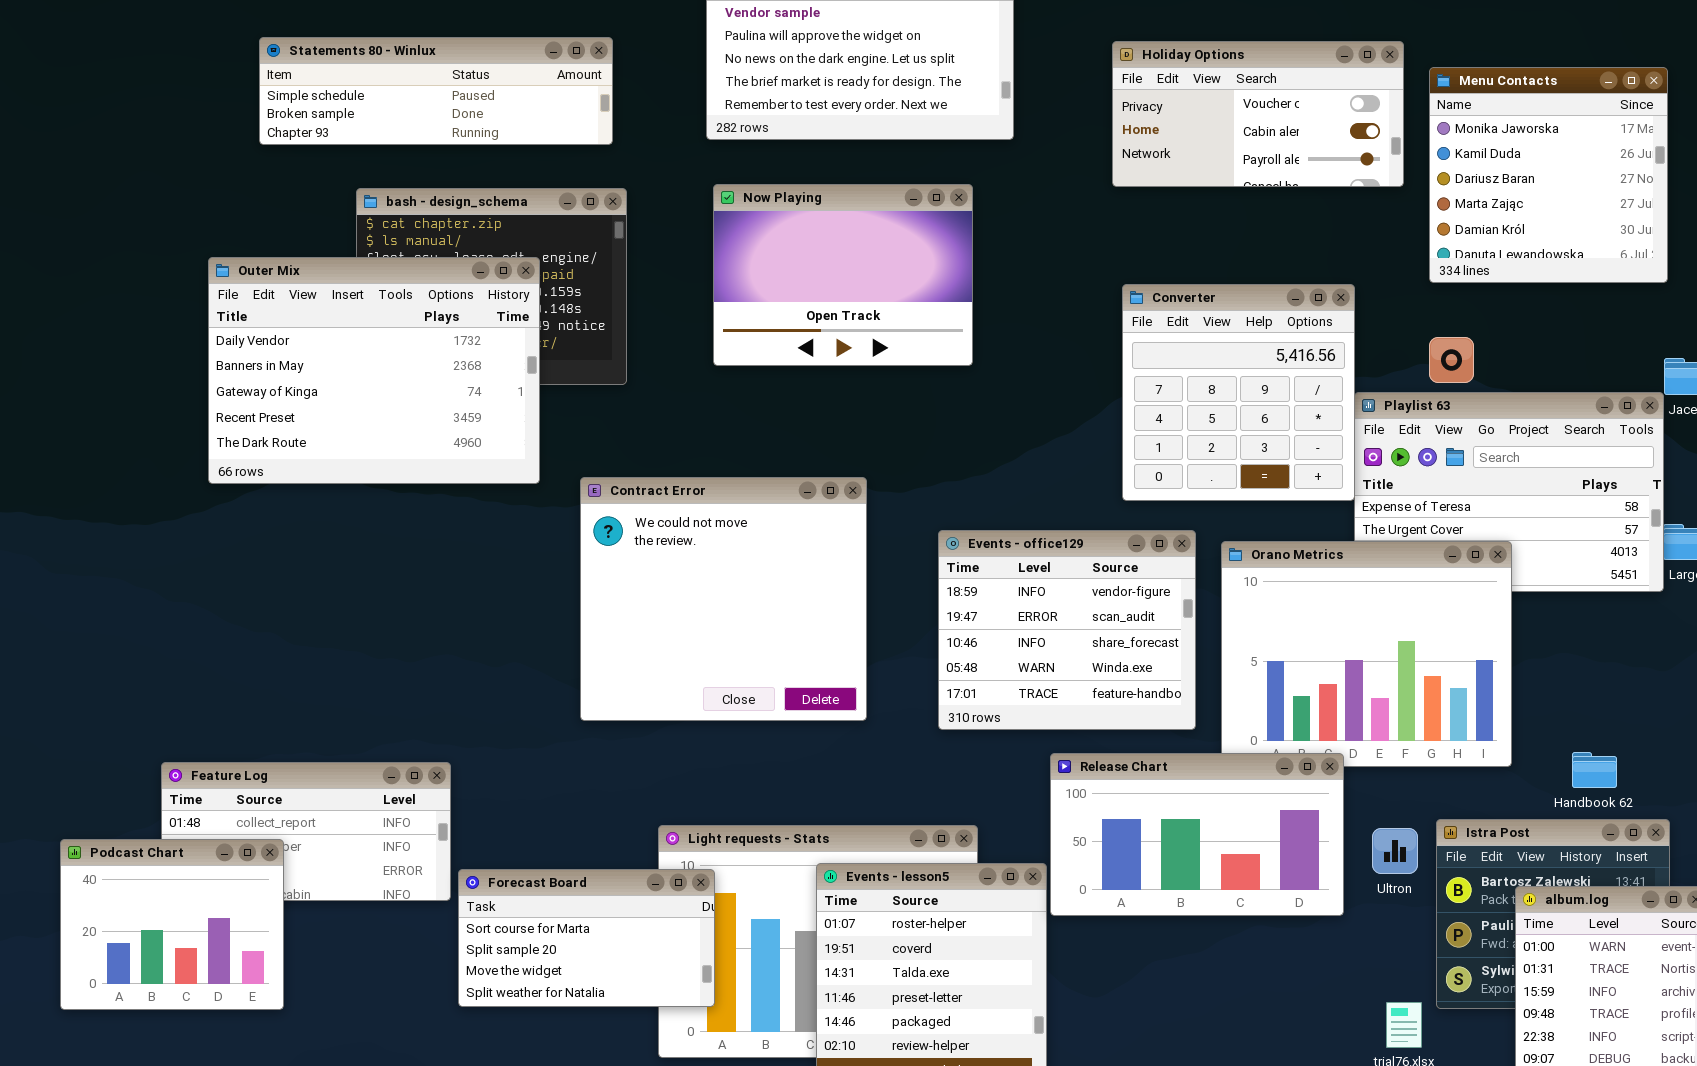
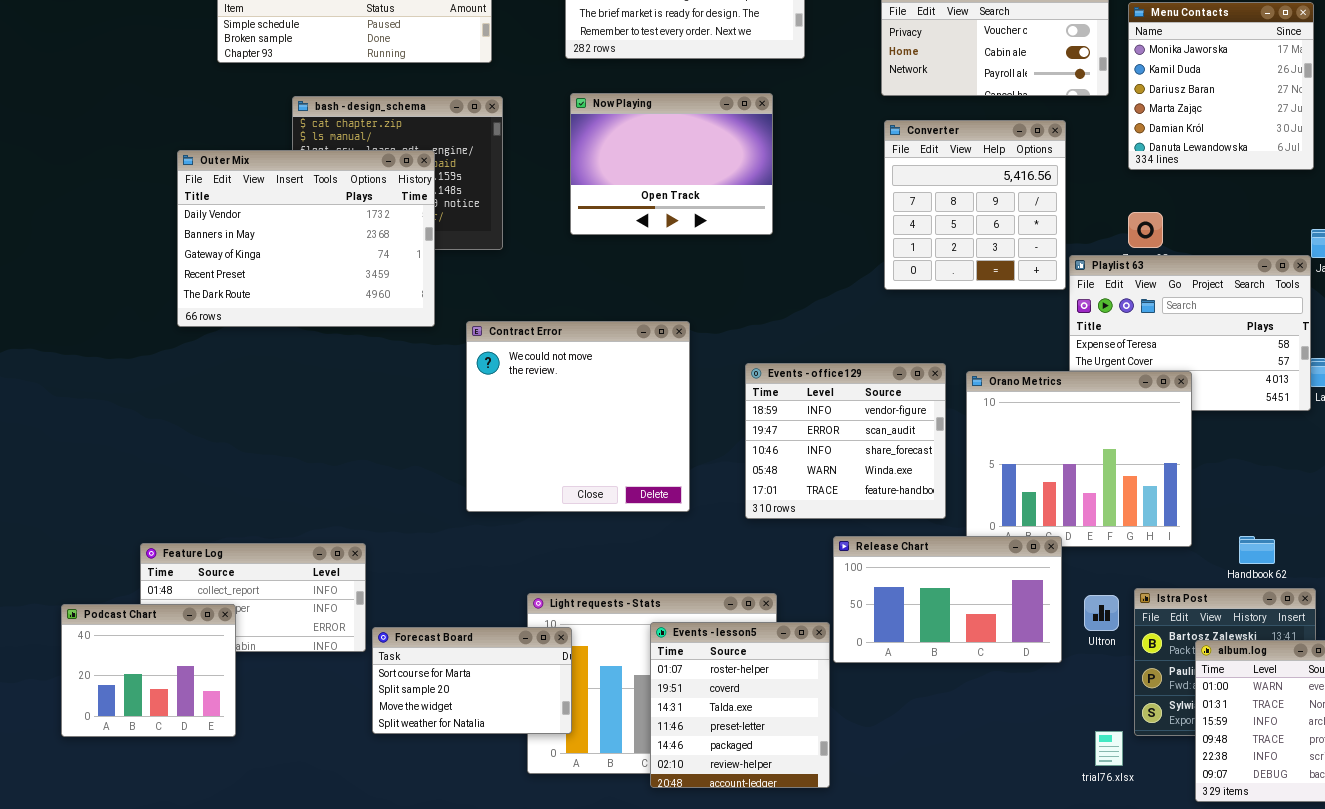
Converter: [1122,284,1355,501] -> [884,120,1066,290], moved

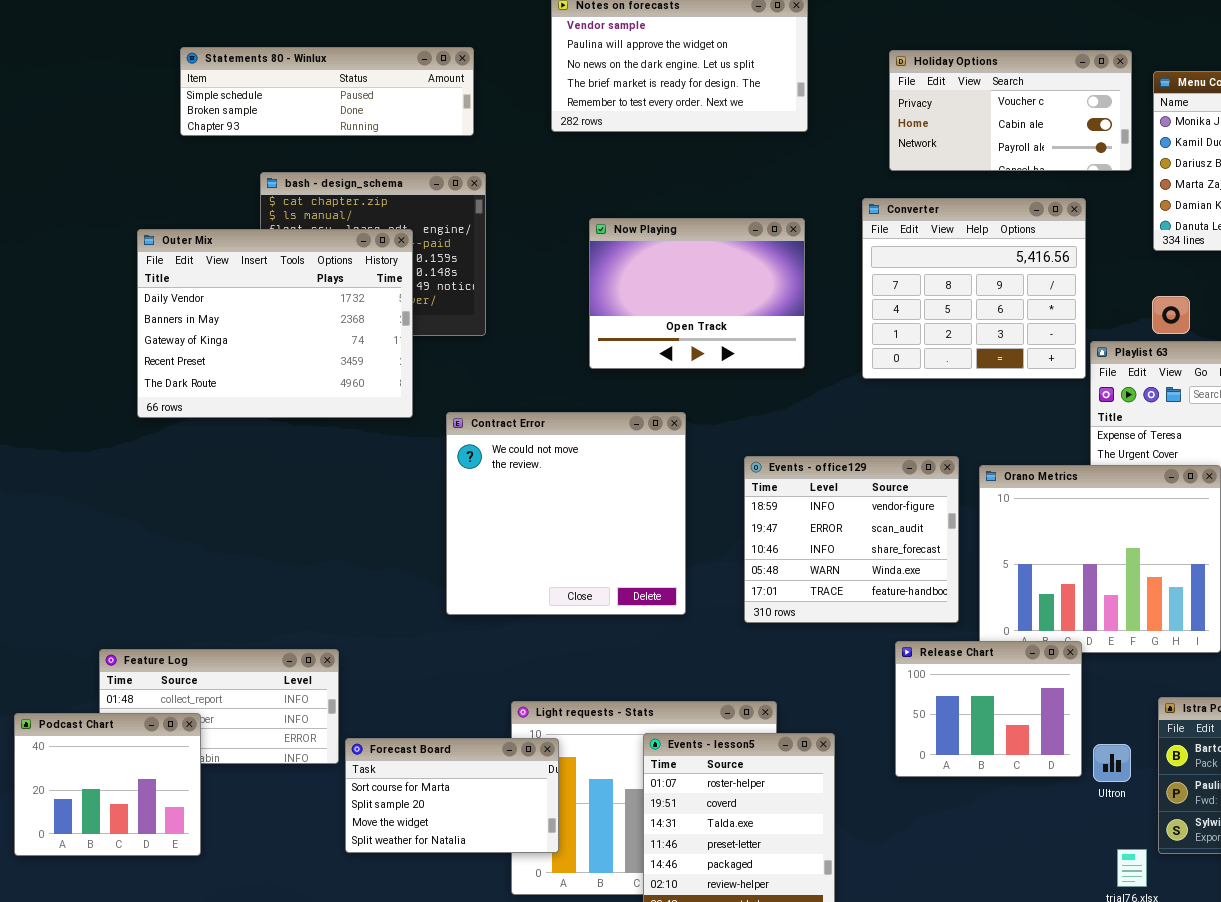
Now Playing: [570,93,773,235] -> [589,218,805,369], moved
Converter: [884,120,1066,290] -> [862,198,1086,379], resized
Release Chart: [833,536,1062,663] -> [895,641,1082,777], resized
Ultron: [1084,595,1119,631] -> [1093,744,1131,782], moved

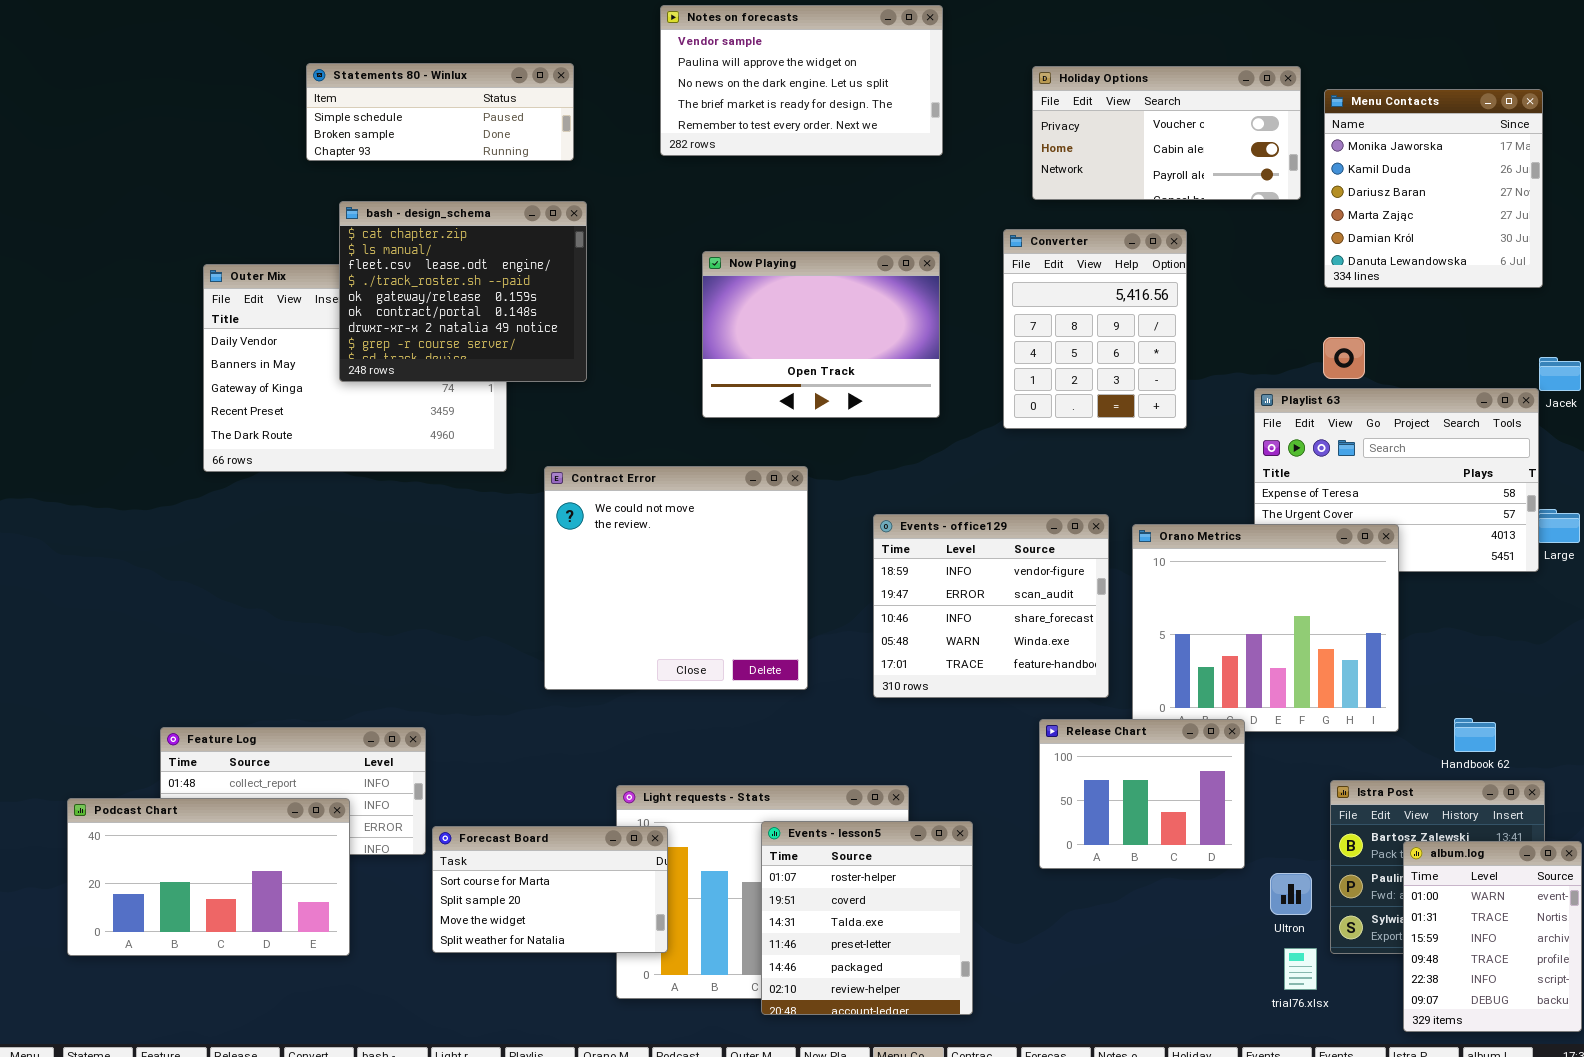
Statements 80 - Winlux: [180,47,474,136] -> [306,63,574,161], resized
bash - design_schema: [260,172,486,336] -> [339,201,587,382], raised
Converter: [862,198,1086,379] -> [1003,229,1187,429], resized
Podcast Chart: [14,713,201,856] -> [67,798,350,956], resized
Ultron: [1093,744,1131,782] -> [1270,873,1312,915], moved

